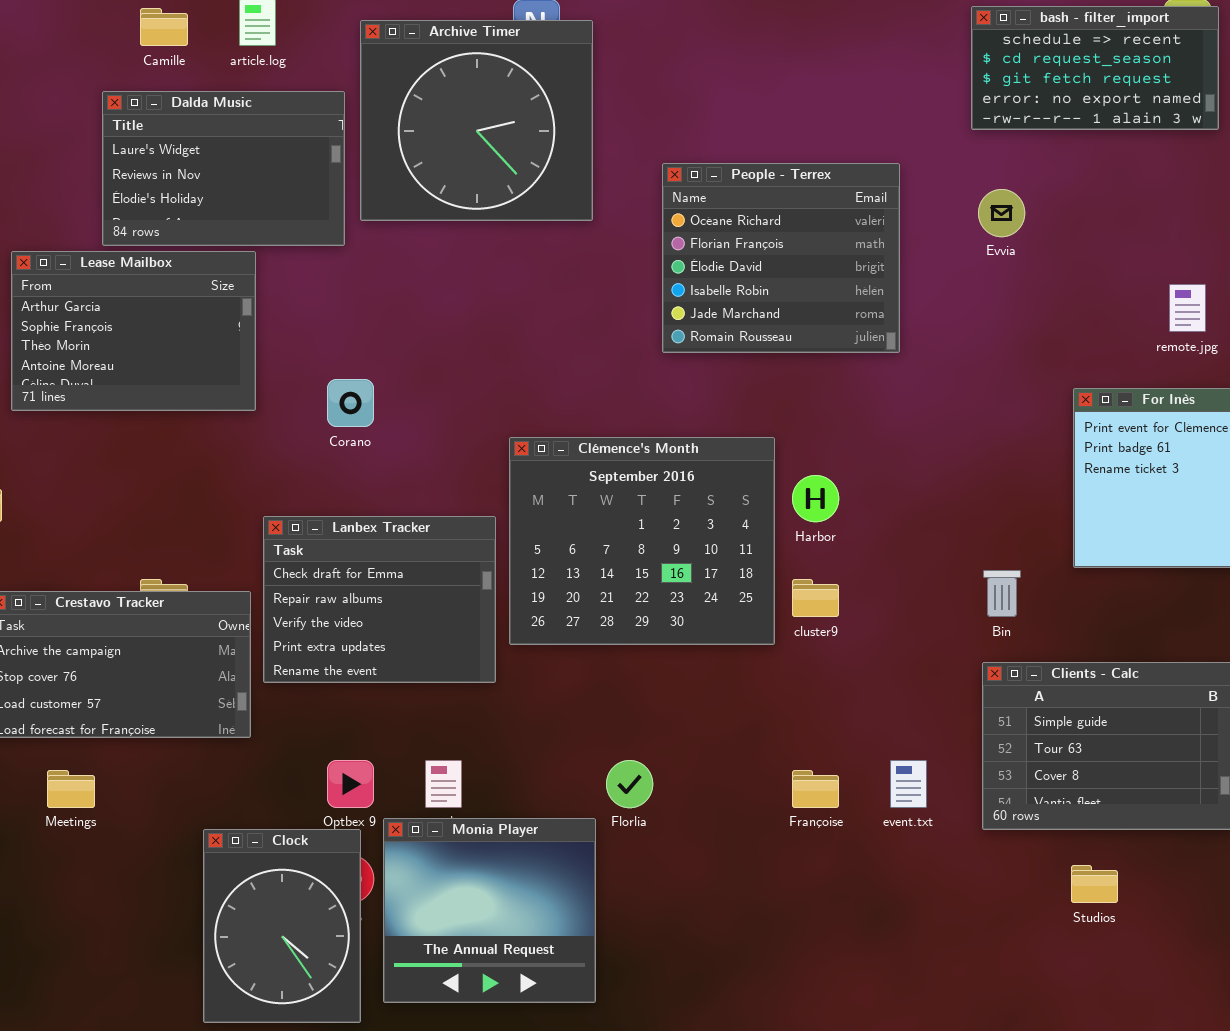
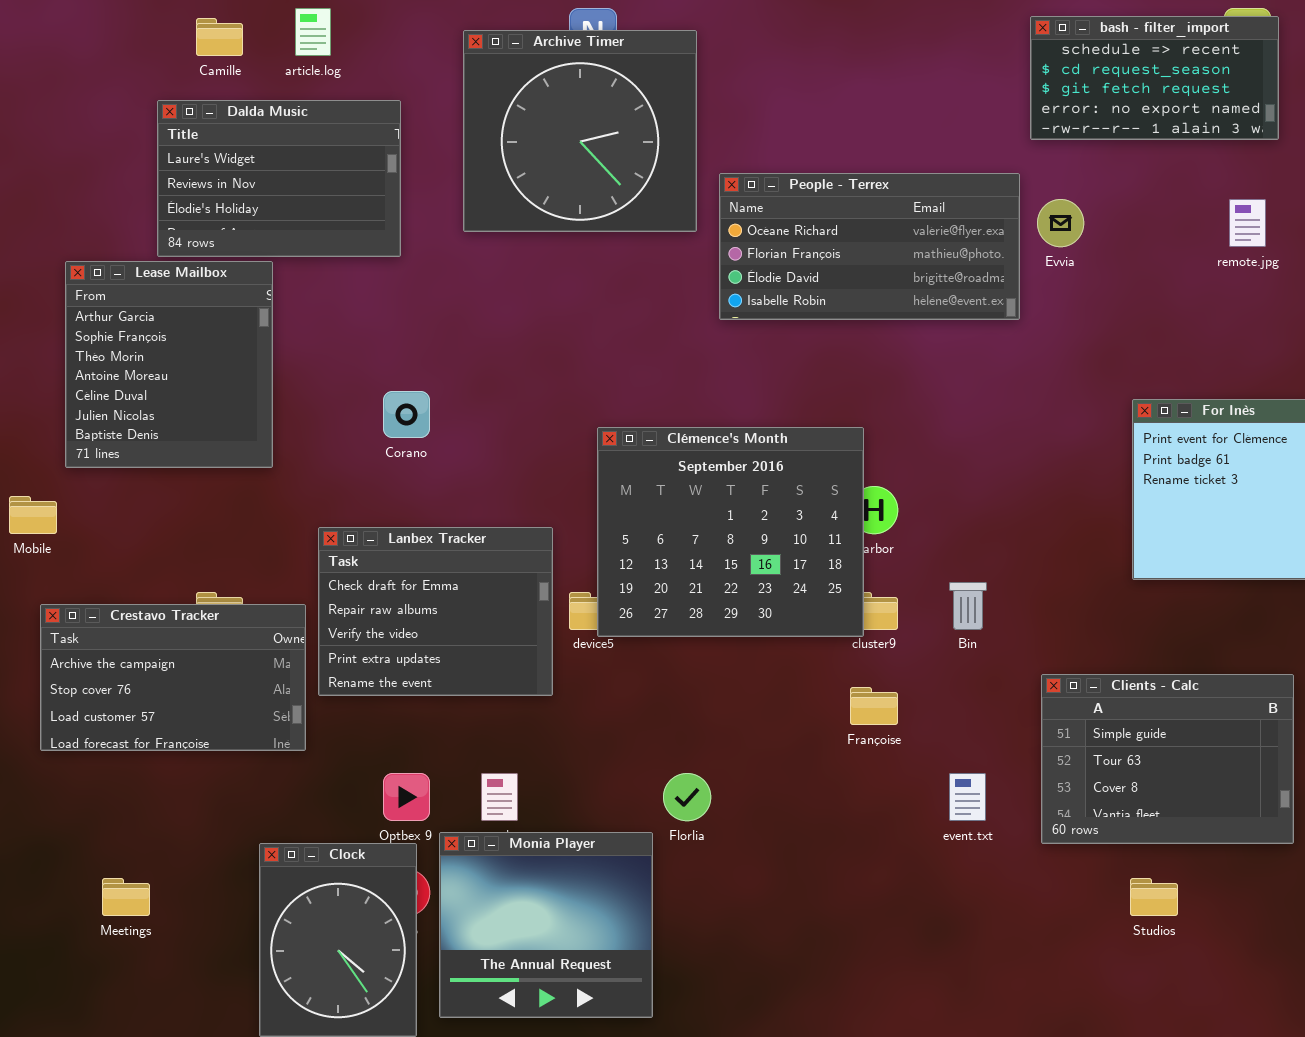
Archive Timer: [360,20,593,221] -> [463,30,697,232], moved
People - Terrex: [662,163,900,353] -> [719,173,1020,320], resized
Lease Mailbox: [11,251,256,411] -> [65,261,273,468], resized
remote.jpg: [1169,284,1206,332] -> [1229,199,1266,247], moved
Clémence's Month: [509,437,775,645] -> [597,427,864,637], moved
Bin: [983,570,1021,617] -> [949,582,987,630], moved
Meetings: [47,770,95,808] -> [102,878,150,916], moved
Françoise: [792,770,839,808] -> [850,687,898,725], moved

